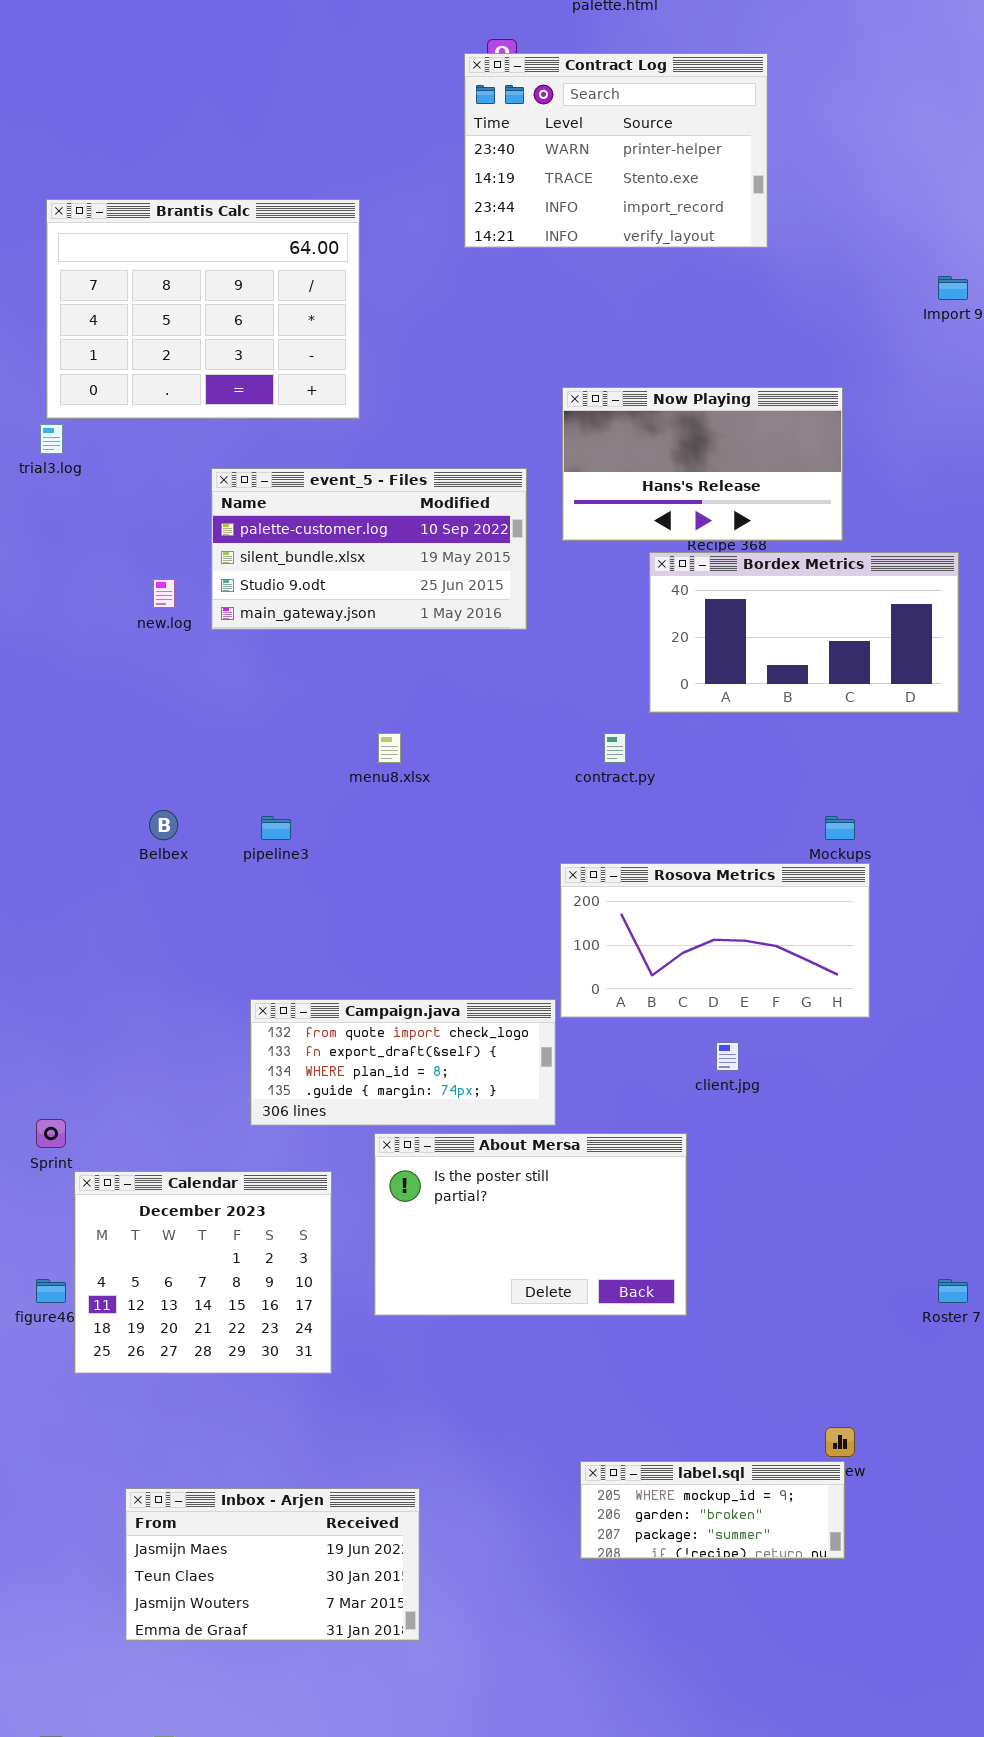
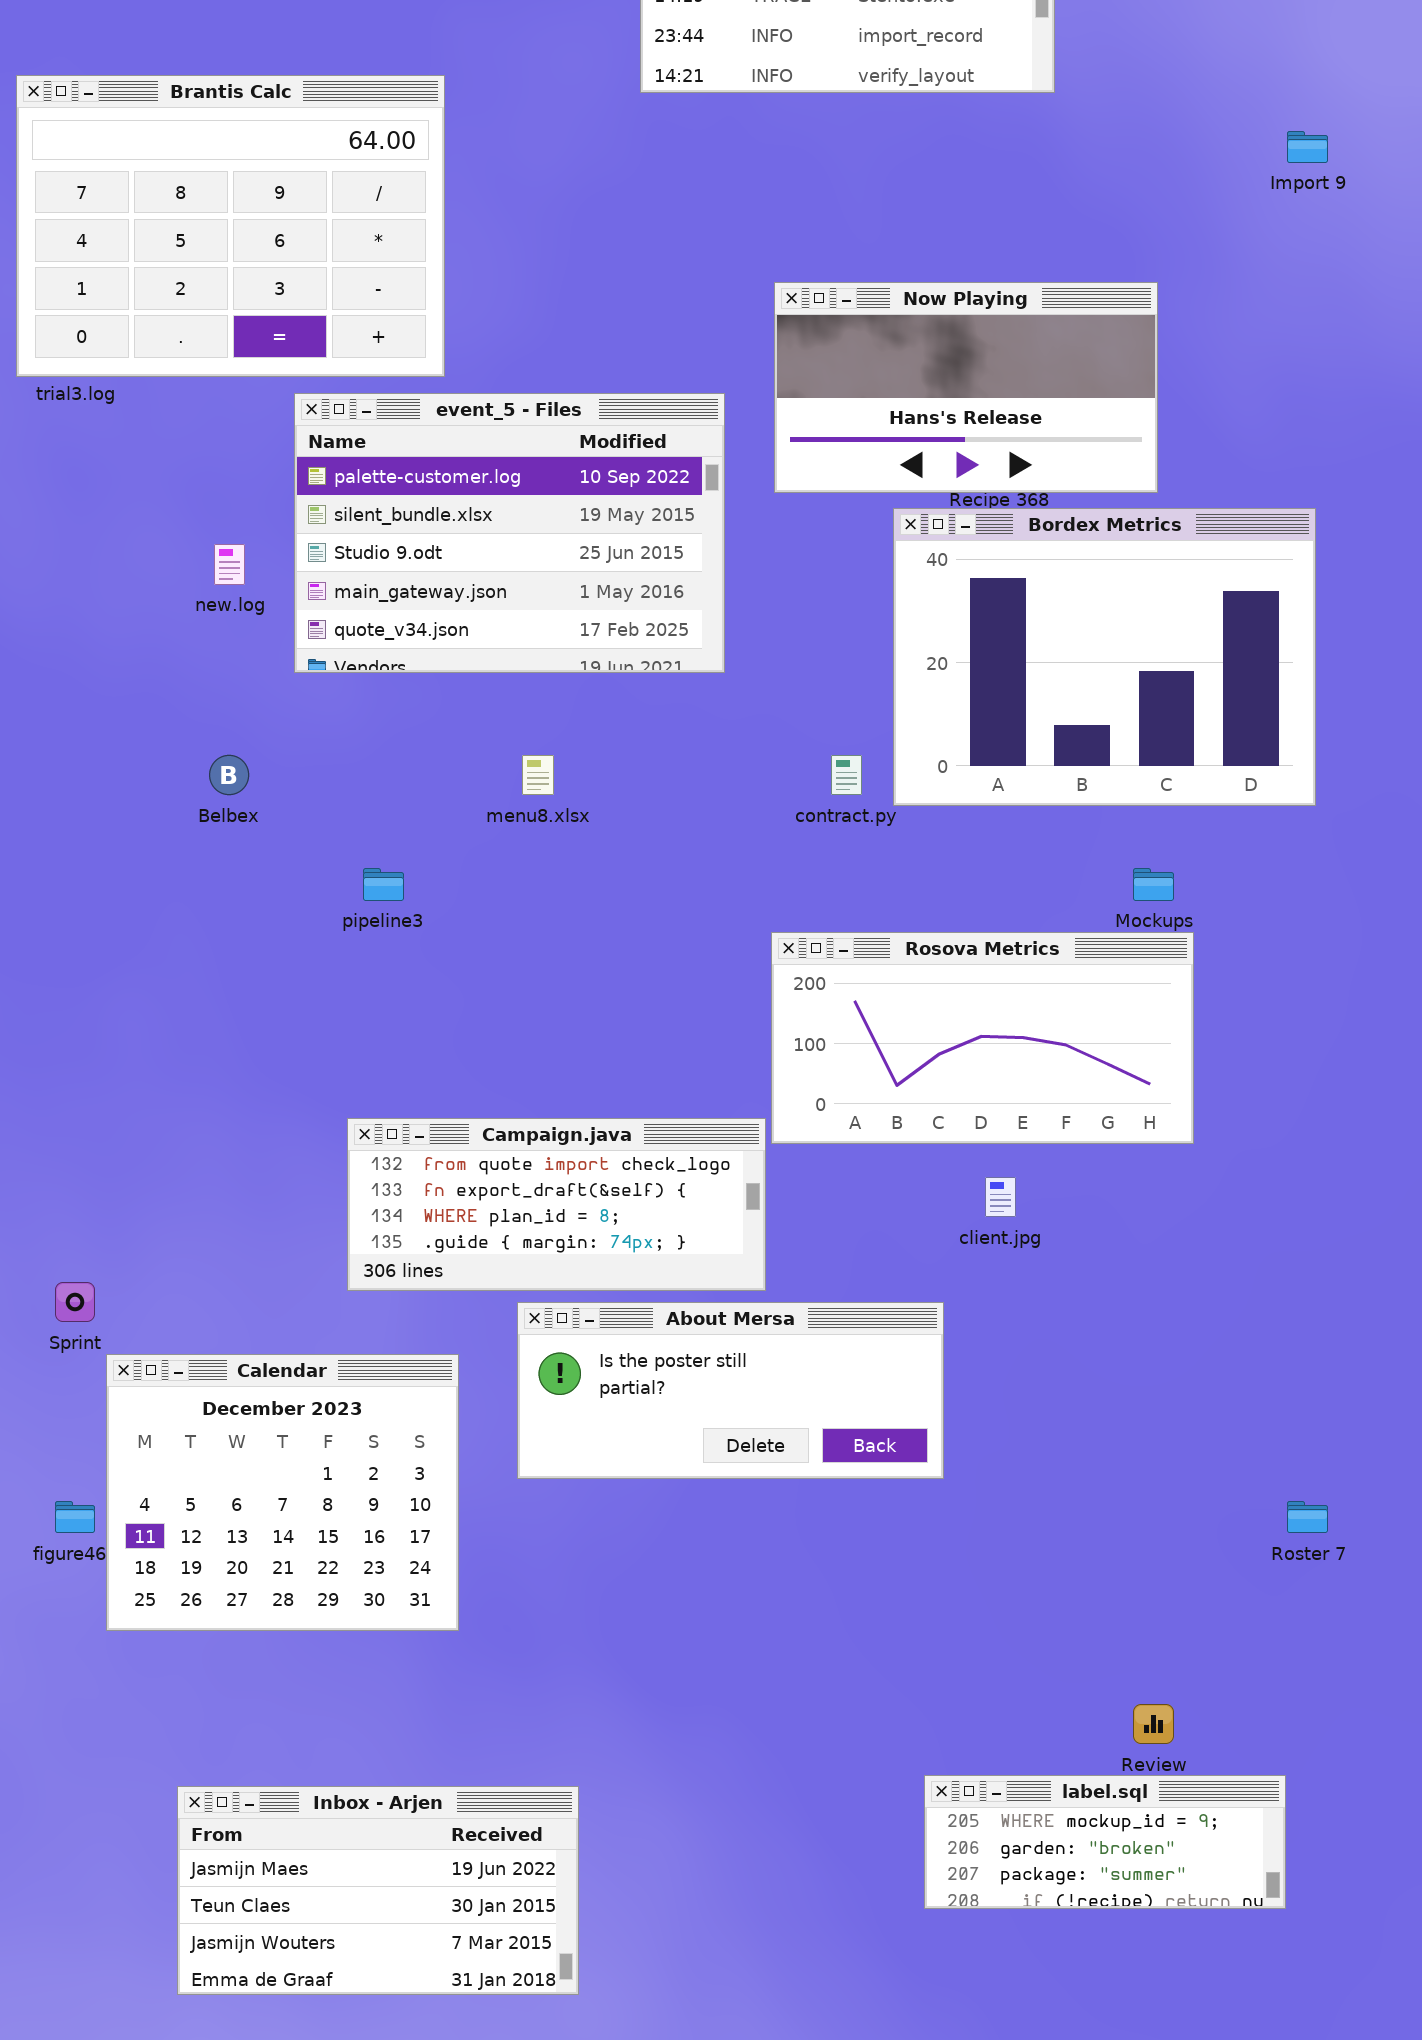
Brantis Calc: [46,199,360,419] -> [16,75,445,377], moved
event_5 - Files: [211,468,527,630] -> [294,393,725,673], resized
Bordex Metrics: [649,552,959,713] -> [893,508,1316,806], resized
Belbex: [149,810,178,840] -> [209,755,249,795], moved
About Mersa: [374,1133,687,1316] -> [517,1302,944,1479], resized
label.sql: [580,1461,845,1559] -> [924,1775,1286,1909], moved

